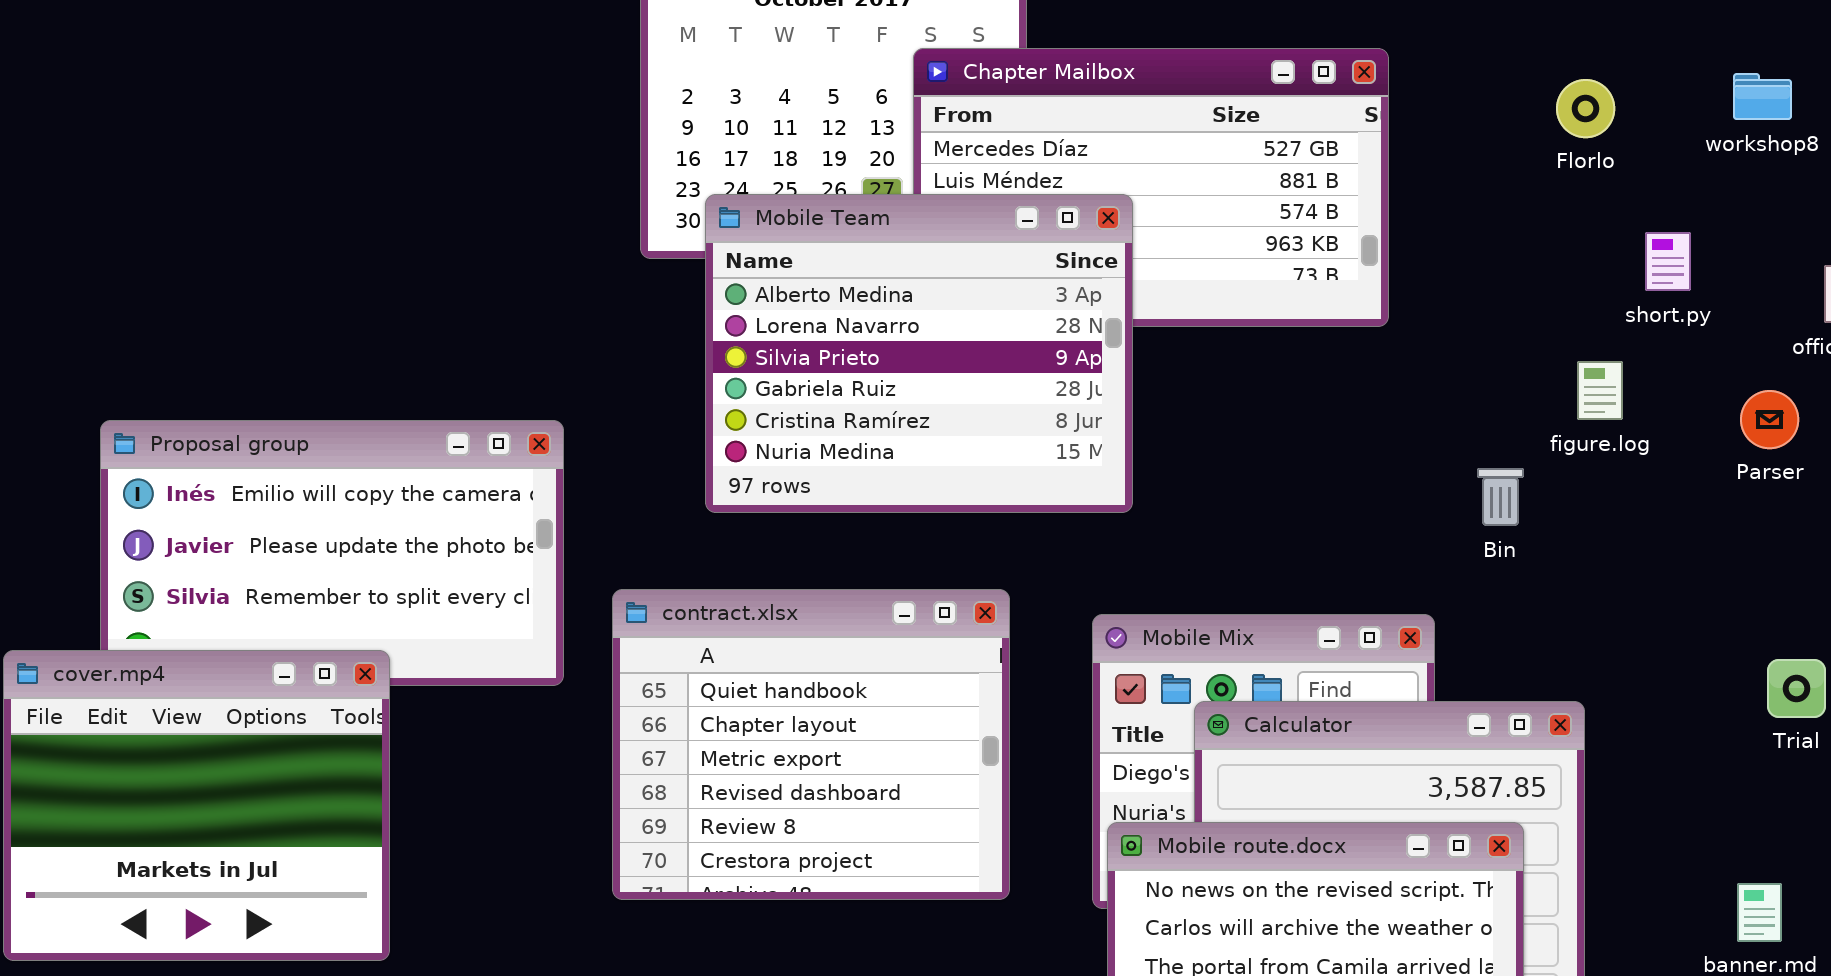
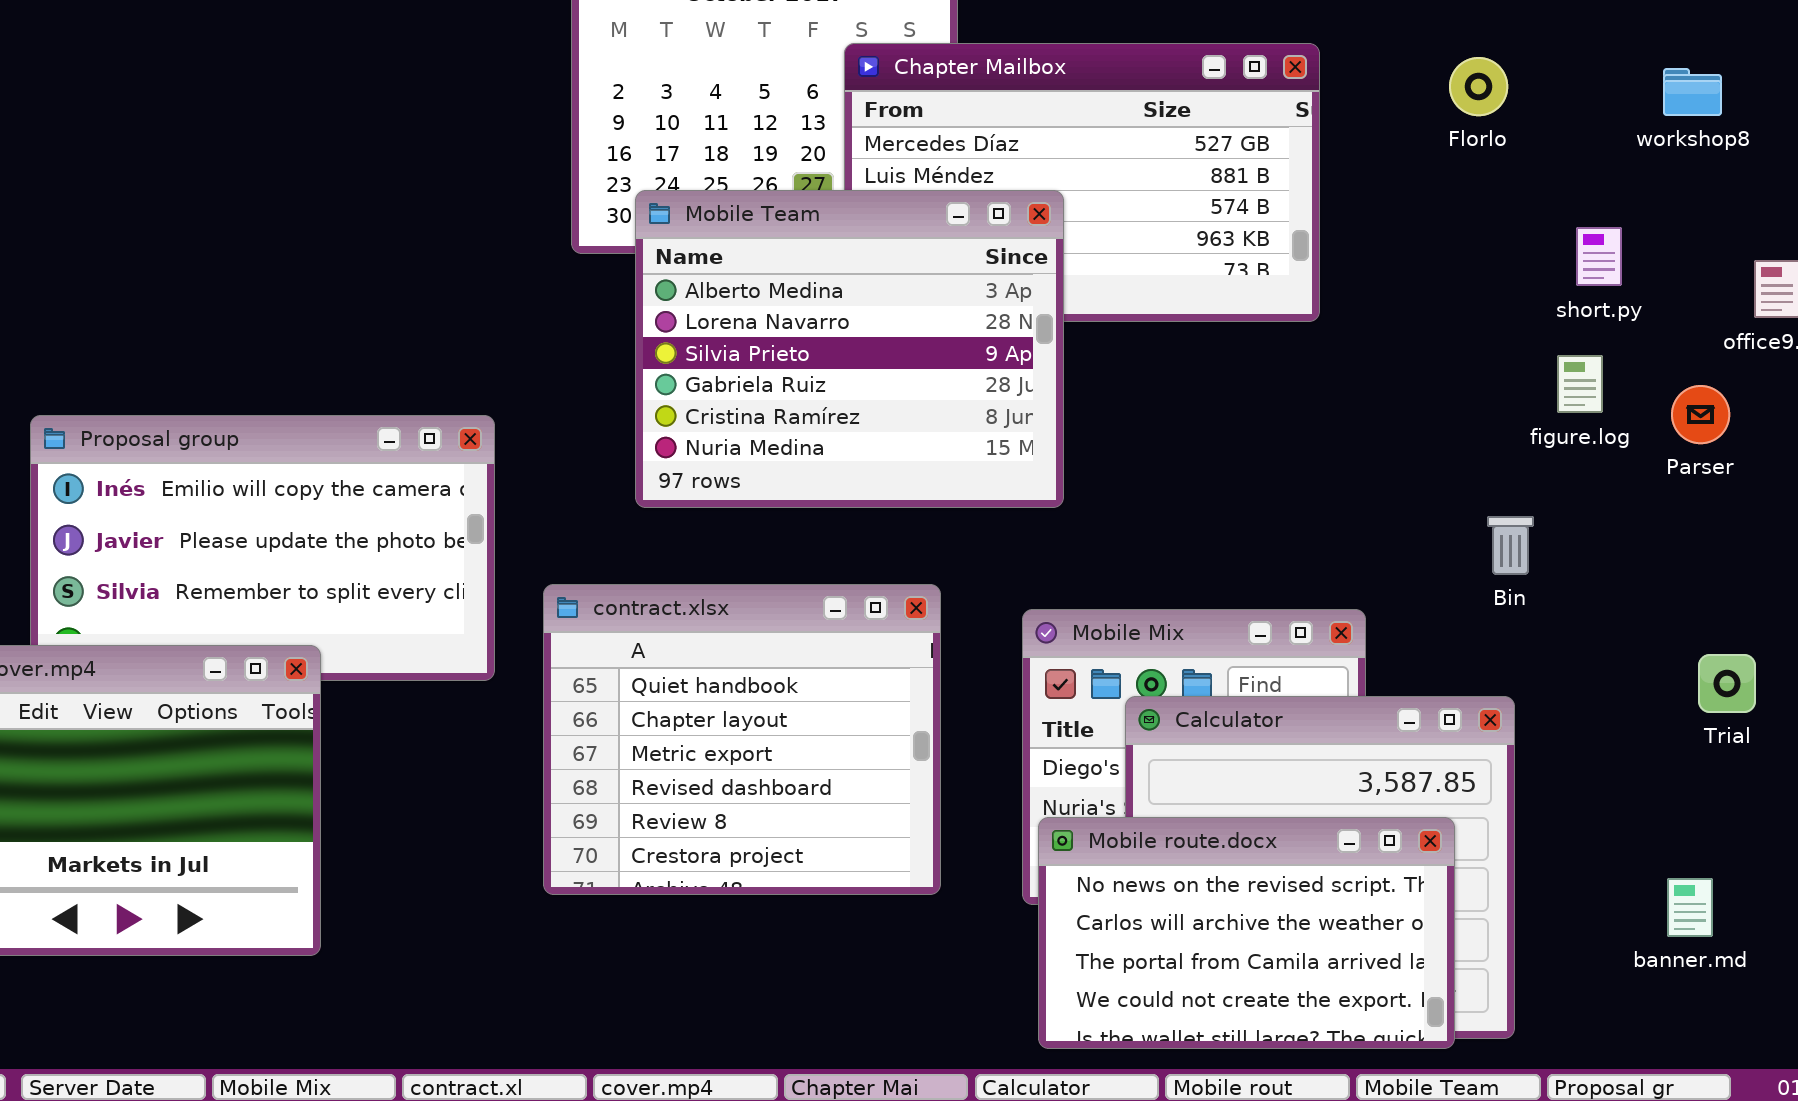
Florlo: [1556,79,1615,138] -> [1449,57,1508,116], moved
figure.log: [1577,361,1623,420] -> [1557,355,1603,413], moved
Bin: [1477,468,1524,526] -> [1487,516,1534,575], moved

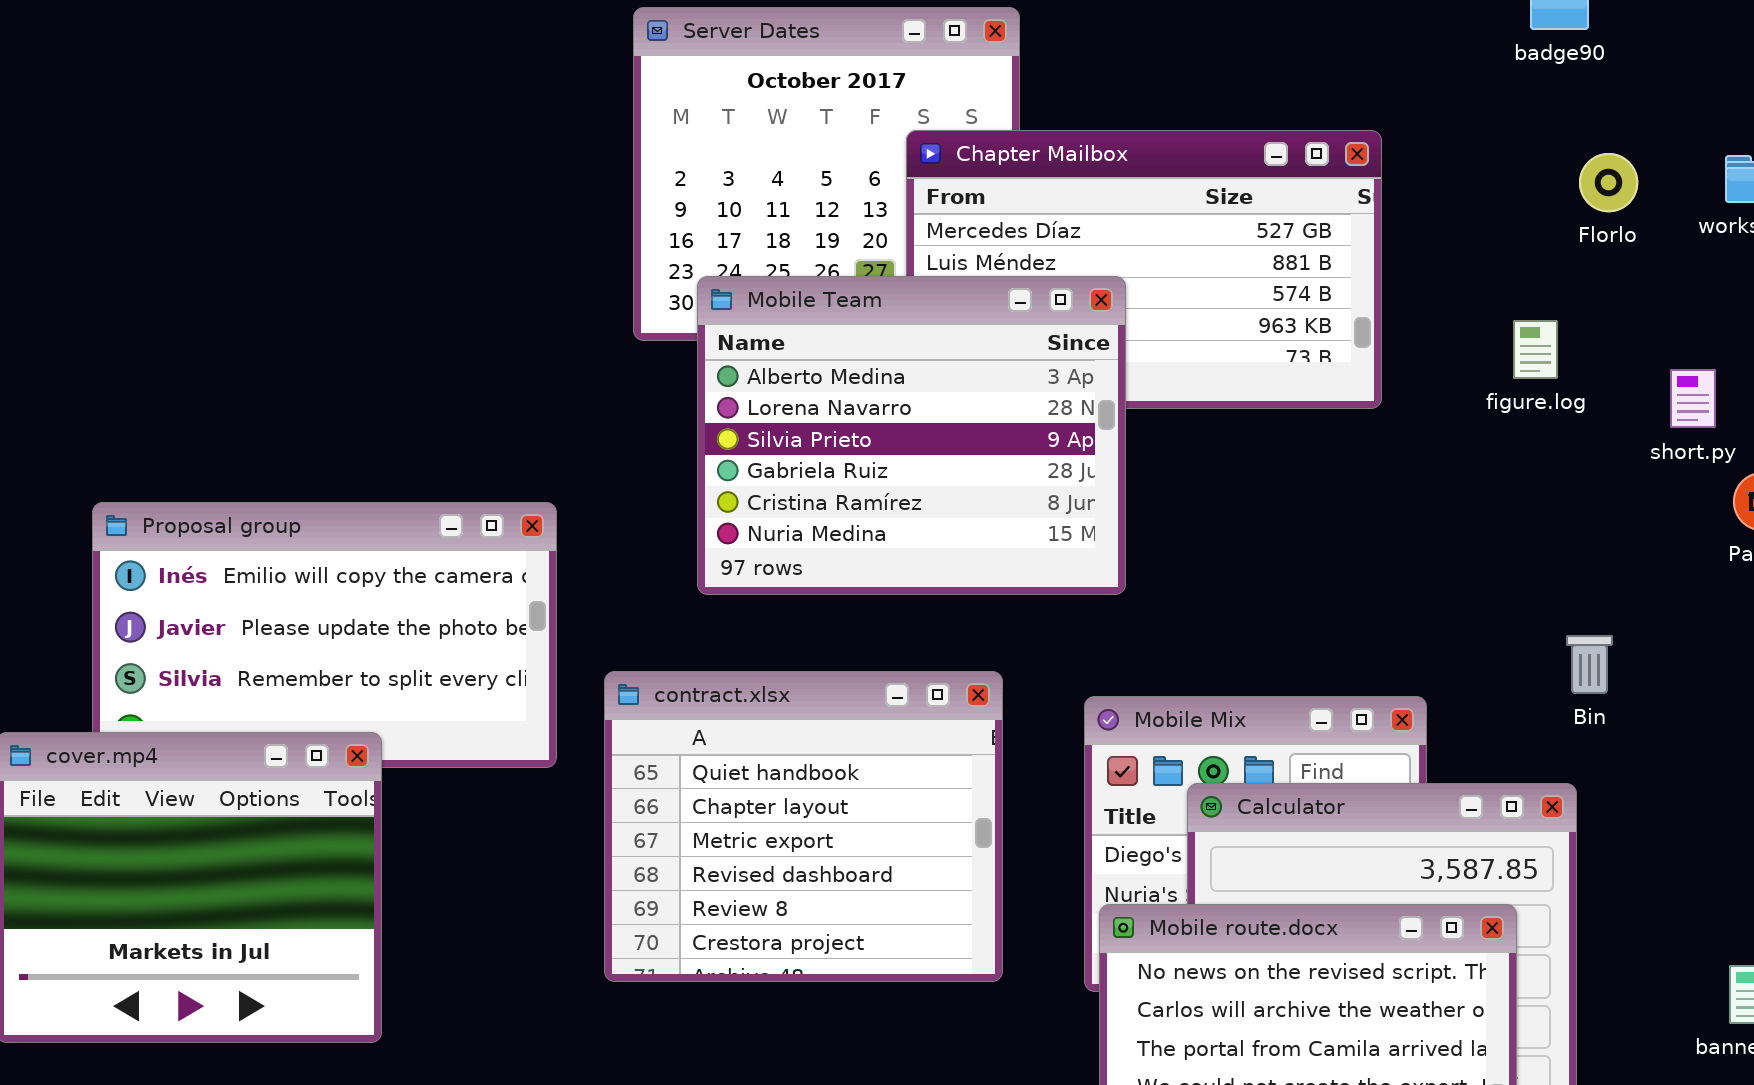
Florlo: [1449,57,1508,116] -> [1579,153,1638,212], moved
short.py: [1576,227,1622,286] -> [1670,369,1716,428], moved
figure.log: [1557,355,1603,413] -> [1513,320,1558,379], moved
Bin: [1487,516,1534,575] -> [1566,635,1613,694], moved

